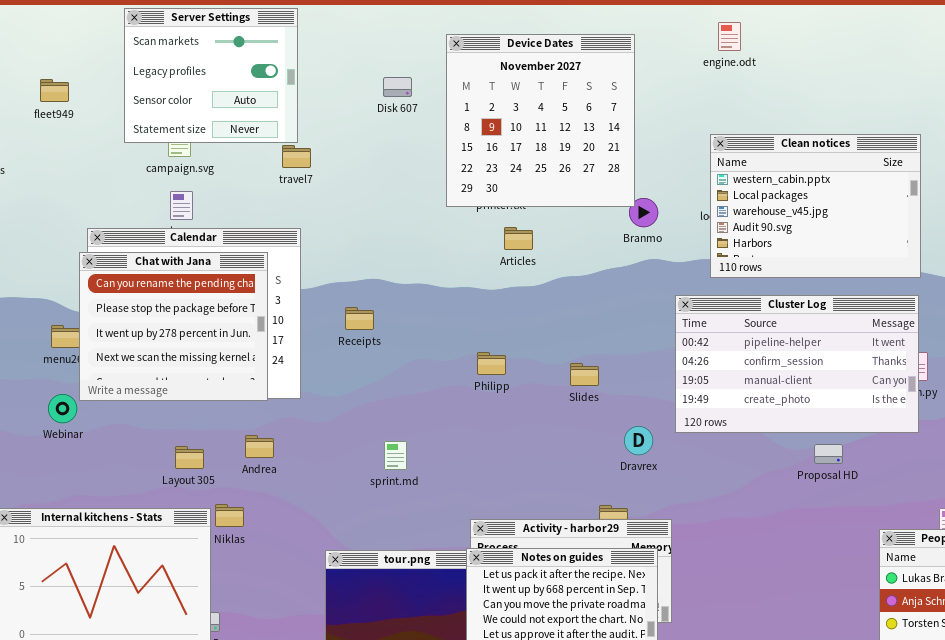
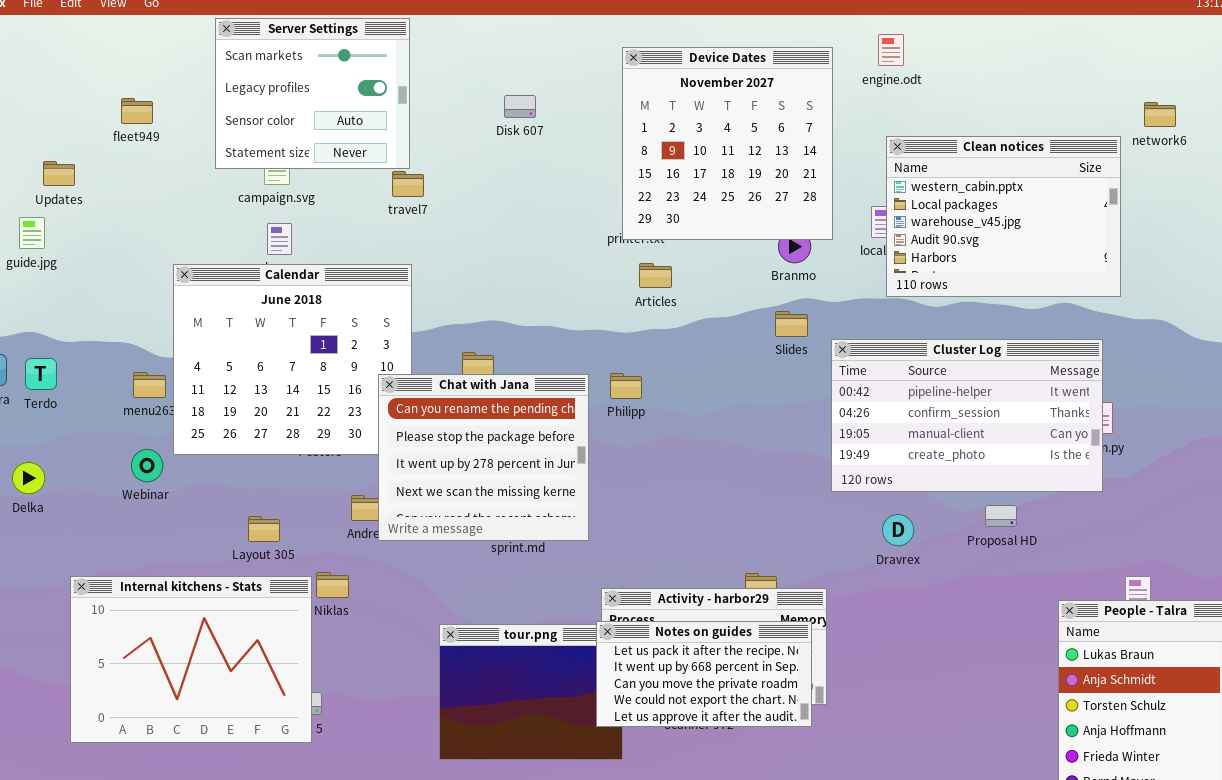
Device Dates: [446,34,635,207] -> [622,47,833,240], moved
Clean notices: [710,134,921,278] -> [886,136,1121,297], moved
Chat with Jana: [79,252,268,401] -> [378,374,589,541], moved
Philipp: [477,352,506,375] -> [610,373,642,399], moved
Slides: [570,363,599,386] -> [775,311,808,337], moved
Dravrex: [624,426,653,455] -> [882,514,914,546], moved
Layout 305: [175,446,204,469] -> [248,516,280,542], moved

